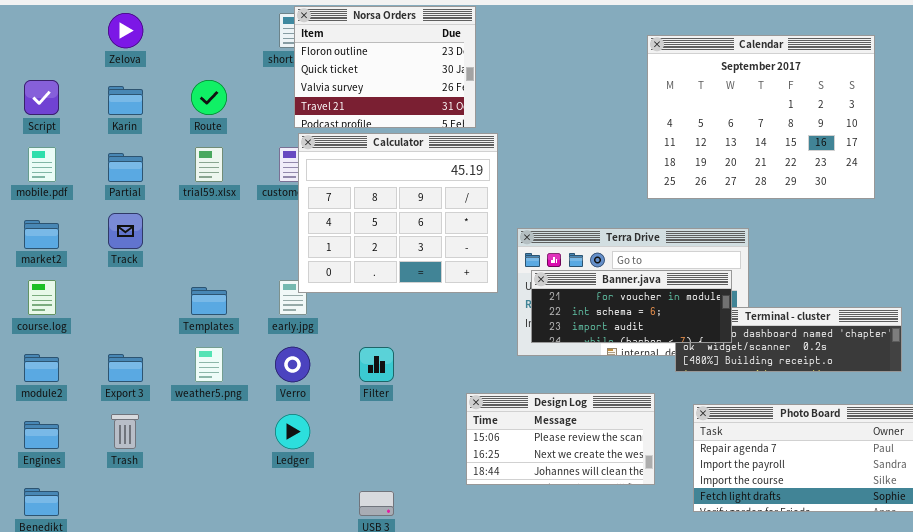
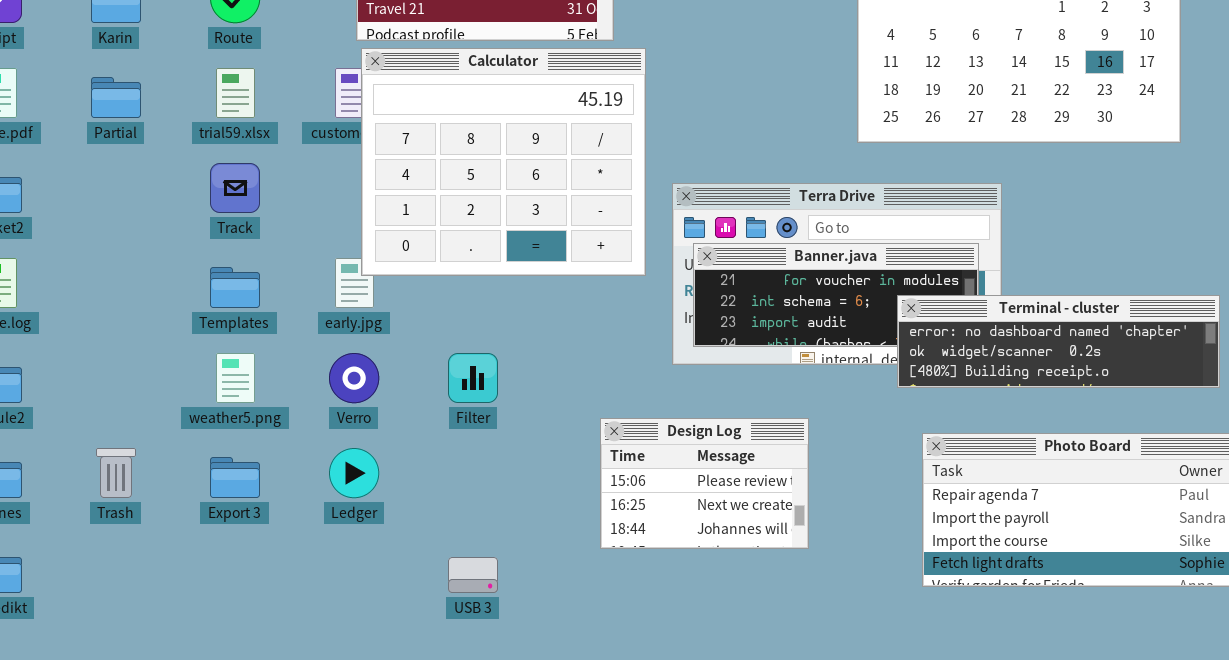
Track: [108,213,143,249] -> [210,163,260,213], moved
Terminal - cluster: [675,307,902,372] -> [897,295,1220,388], raised
Export 3: [108,354,143,382] -> [210,457,260,498], moved
Design Log: [466,393,655,485] -> [600,418,809,549], resized

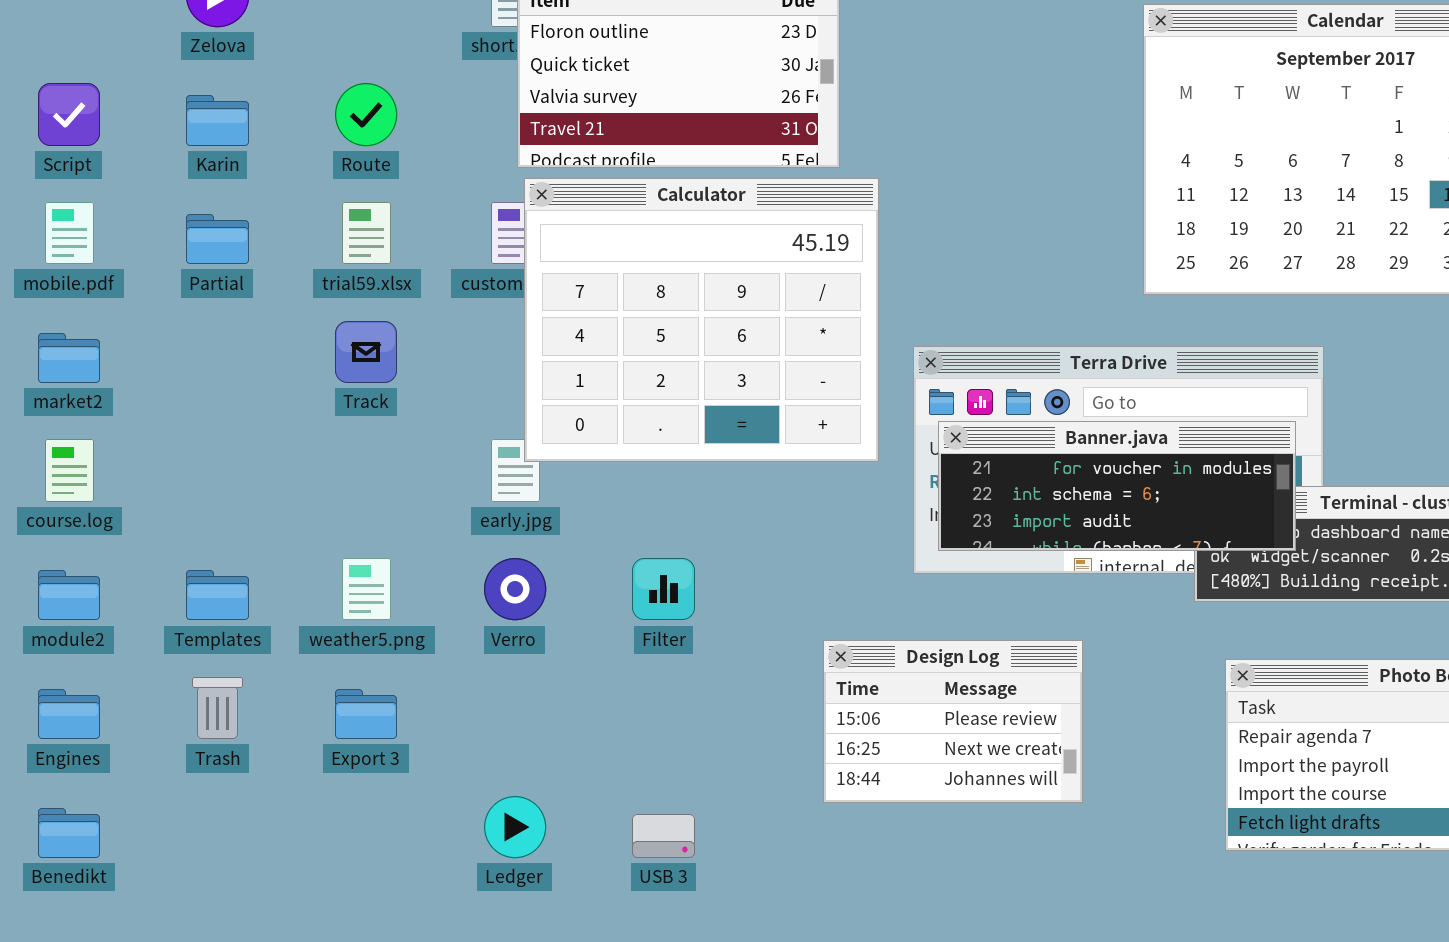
Banner.java: [693,243,979,347] -> [938,421,1296,551], raised
Templates: [210,267,260,308] -> [186,570,249,620], moved
Ledger: [329,448,379,498] -> [484,796,546,858], moved

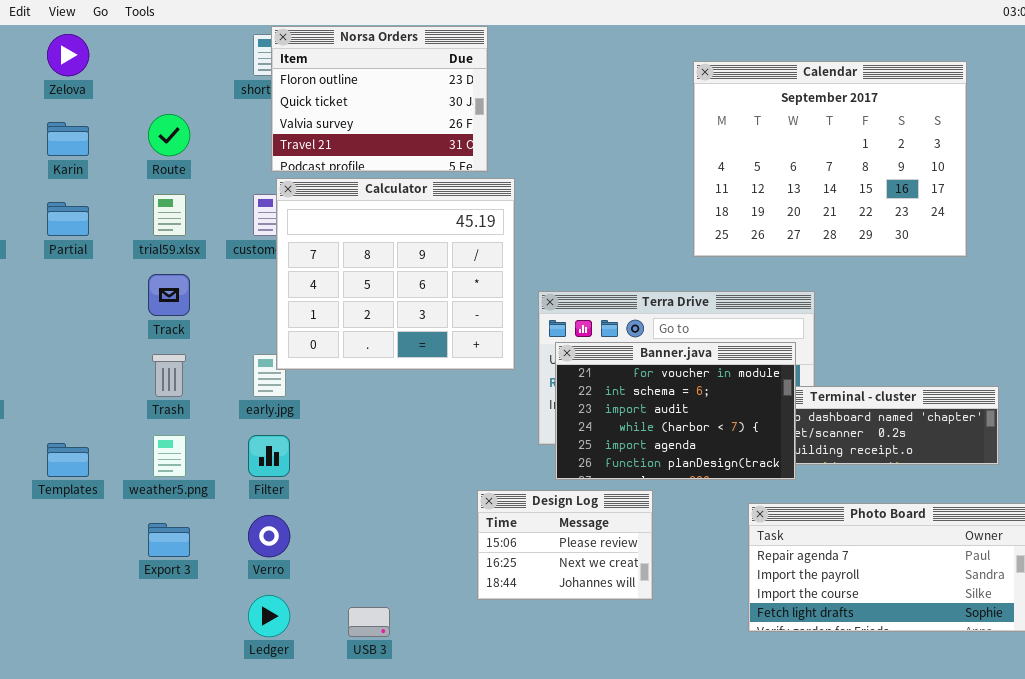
Banner.java: [938,421,1296,551] -> [555,342,796,480], resized
Verro: [484,558,546,620] -> [248,515,290,557], moved
Filter: [632,558,695,620] -> [248,435,290,477], moved
Trash: [192,677,243,739] -> [152,354,186,397], moved

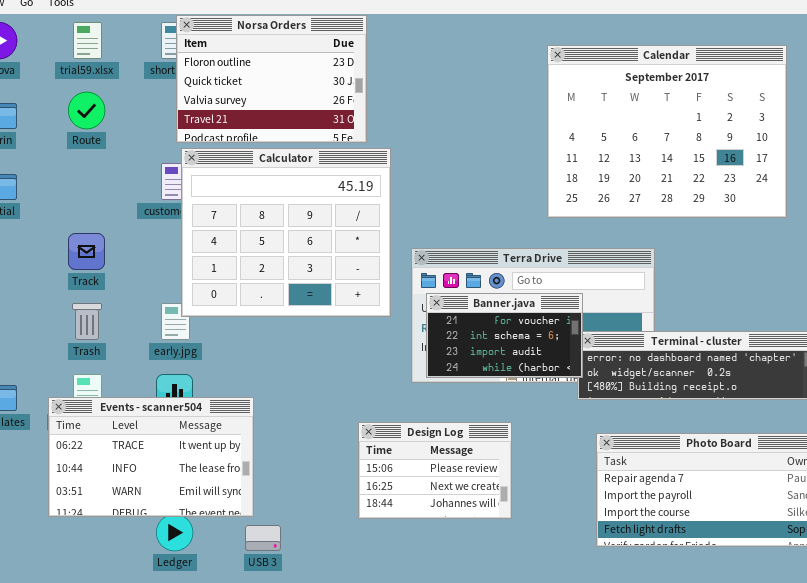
trial59.xlsx: [153,194,186,236] -> [73,22,102,59], moved
Banner.java: [555,342,796,480] -> [426,293,583,378], resized
Events - scanner504: none -> [48,397,254,517], opened

